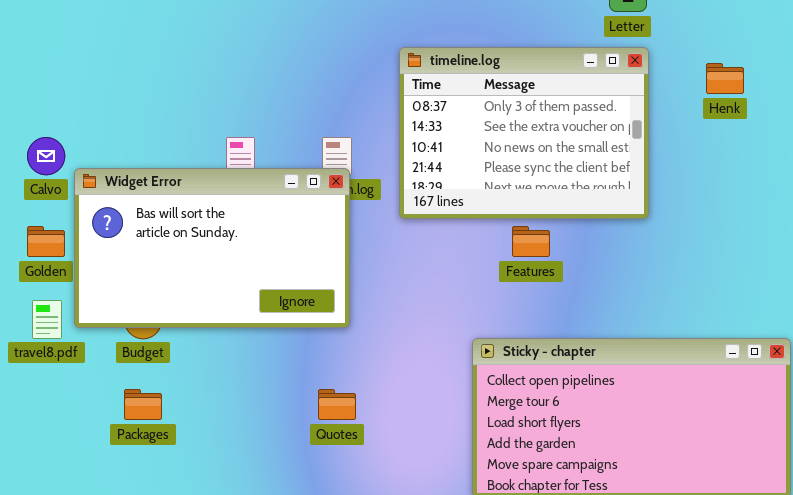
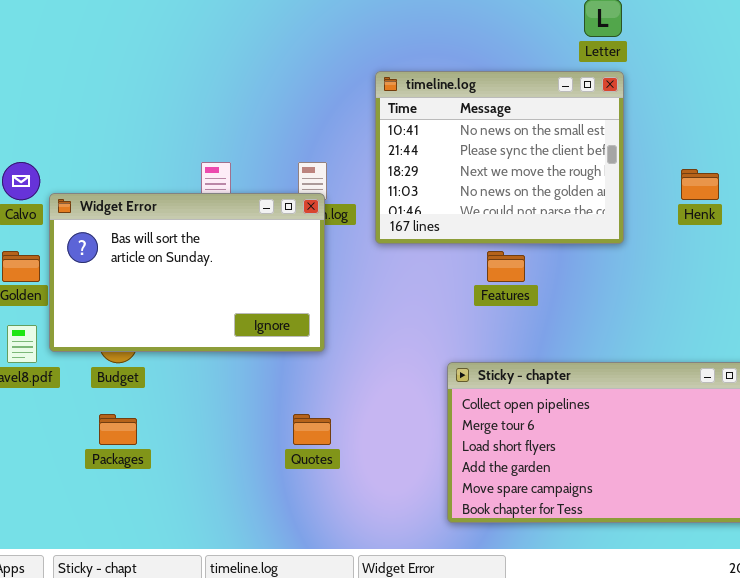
timeline.log: [399,47,649,219] -> [375,71,624,244], scrolled down 2 rows
Henk: [706,63,744,94] -> [681,169,719,200], moved

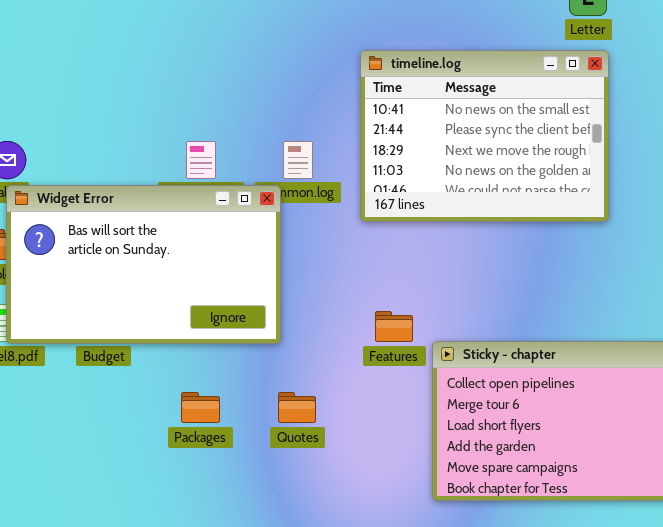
Widget Error: [49,193,325,352] -> [6,185,281,344], moved
Features: [487,251,525,282] -> [375,311,413,342], moved
Packages: [99,414,137,445] -> [181,392,220,423], moved

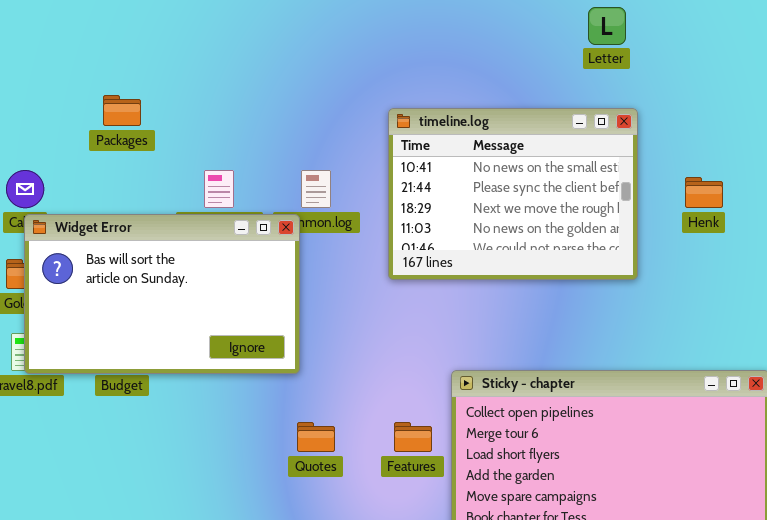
timeline.log: [360,50,609,222] -> [388,108,638,280], moved
Features: [375,311,413,342] -> [394,422,432,452], moved
Packages: [181,392,220,423] -> [103,95,141,126], moved

